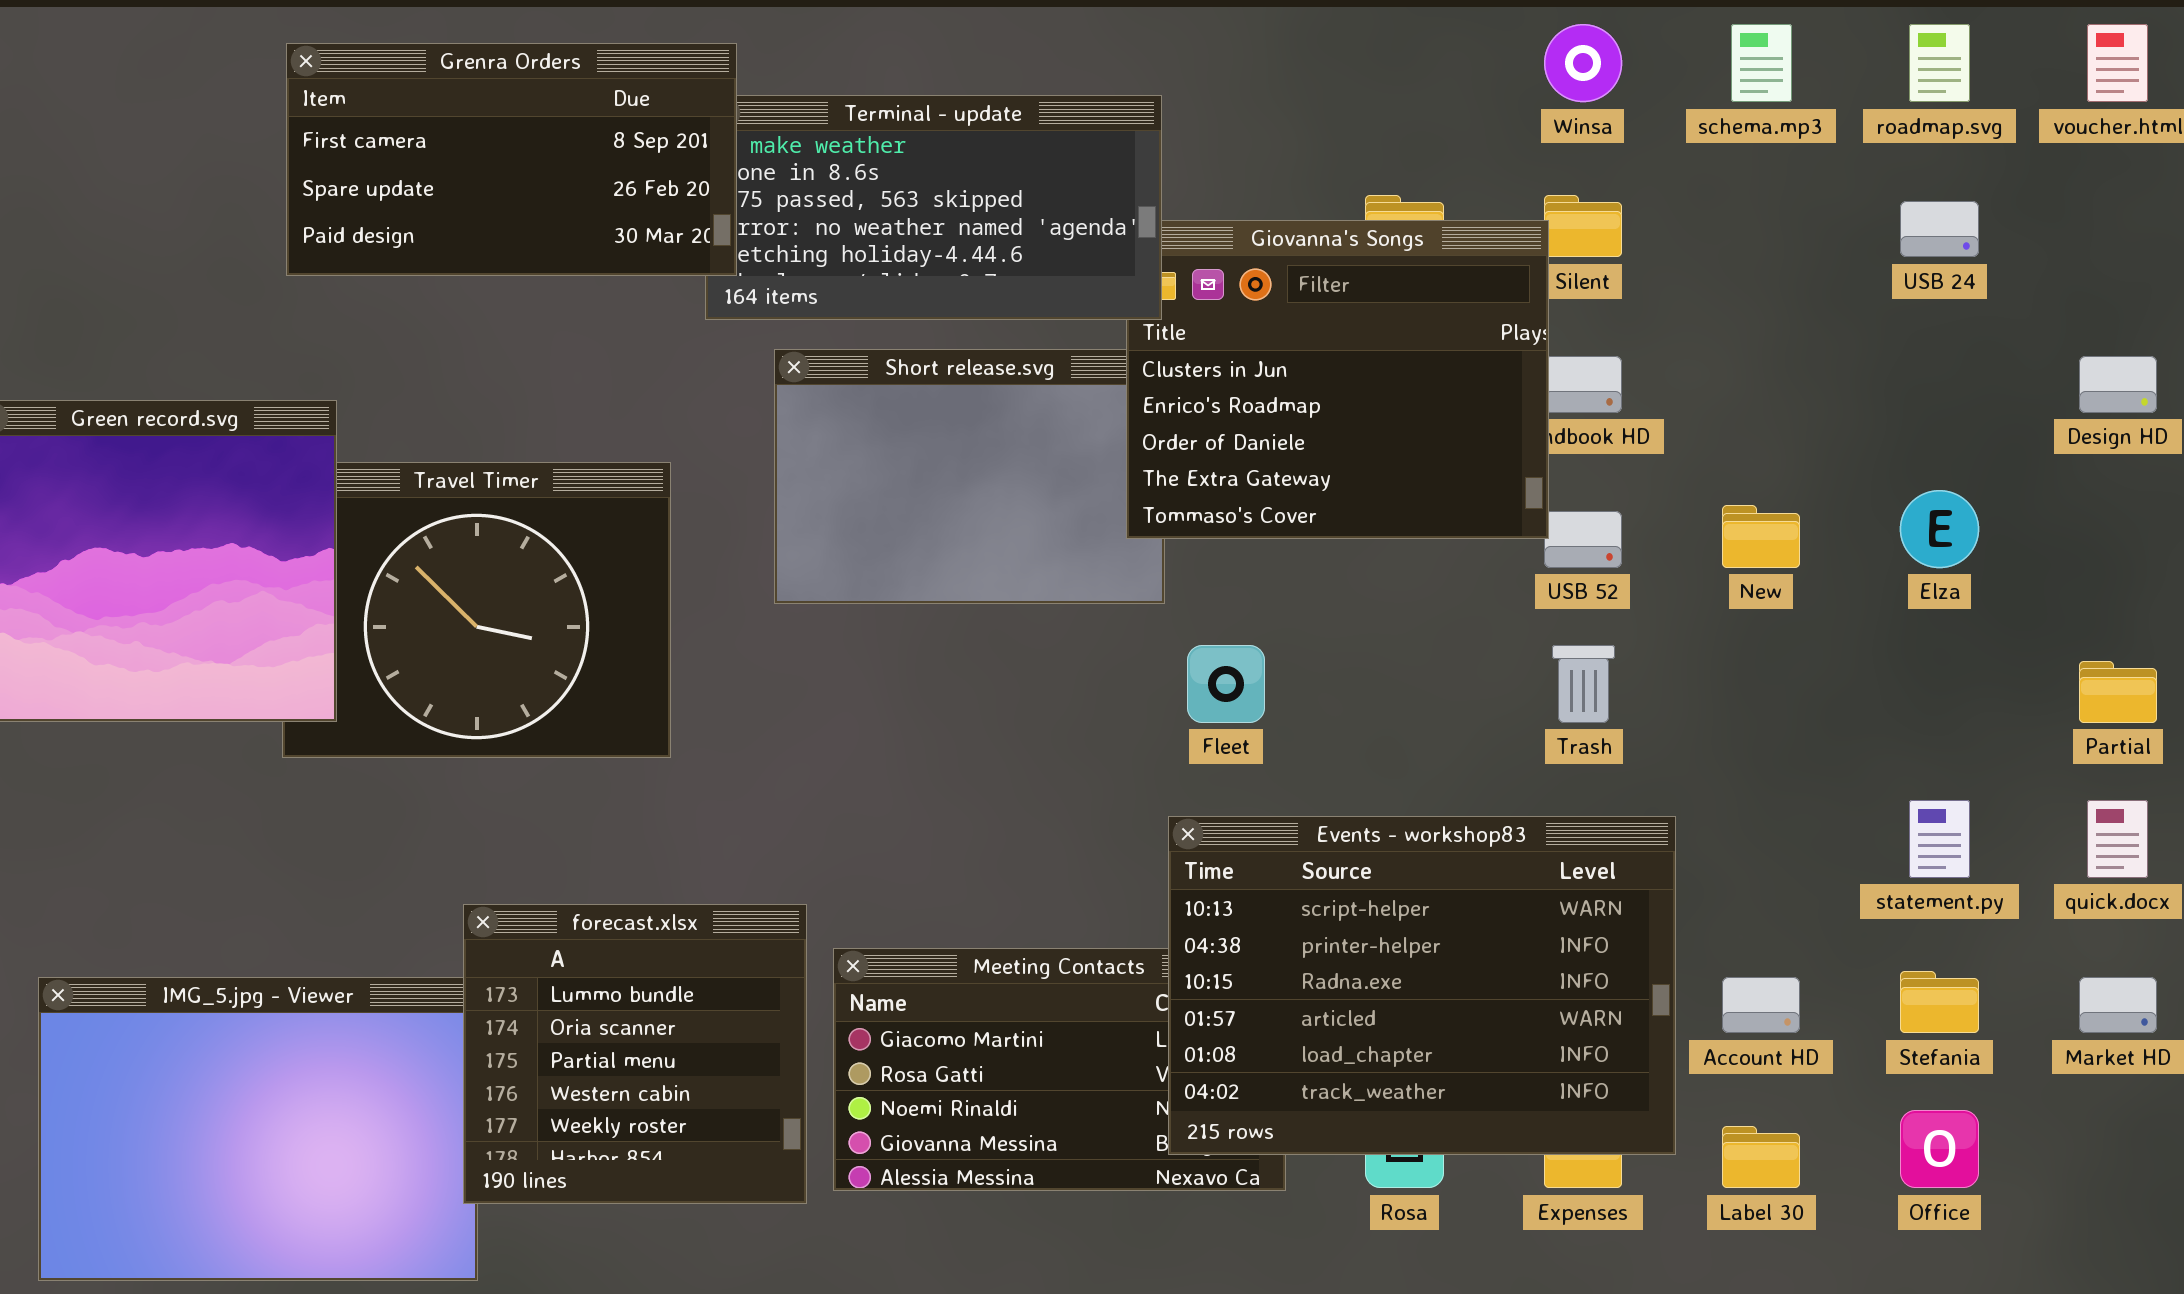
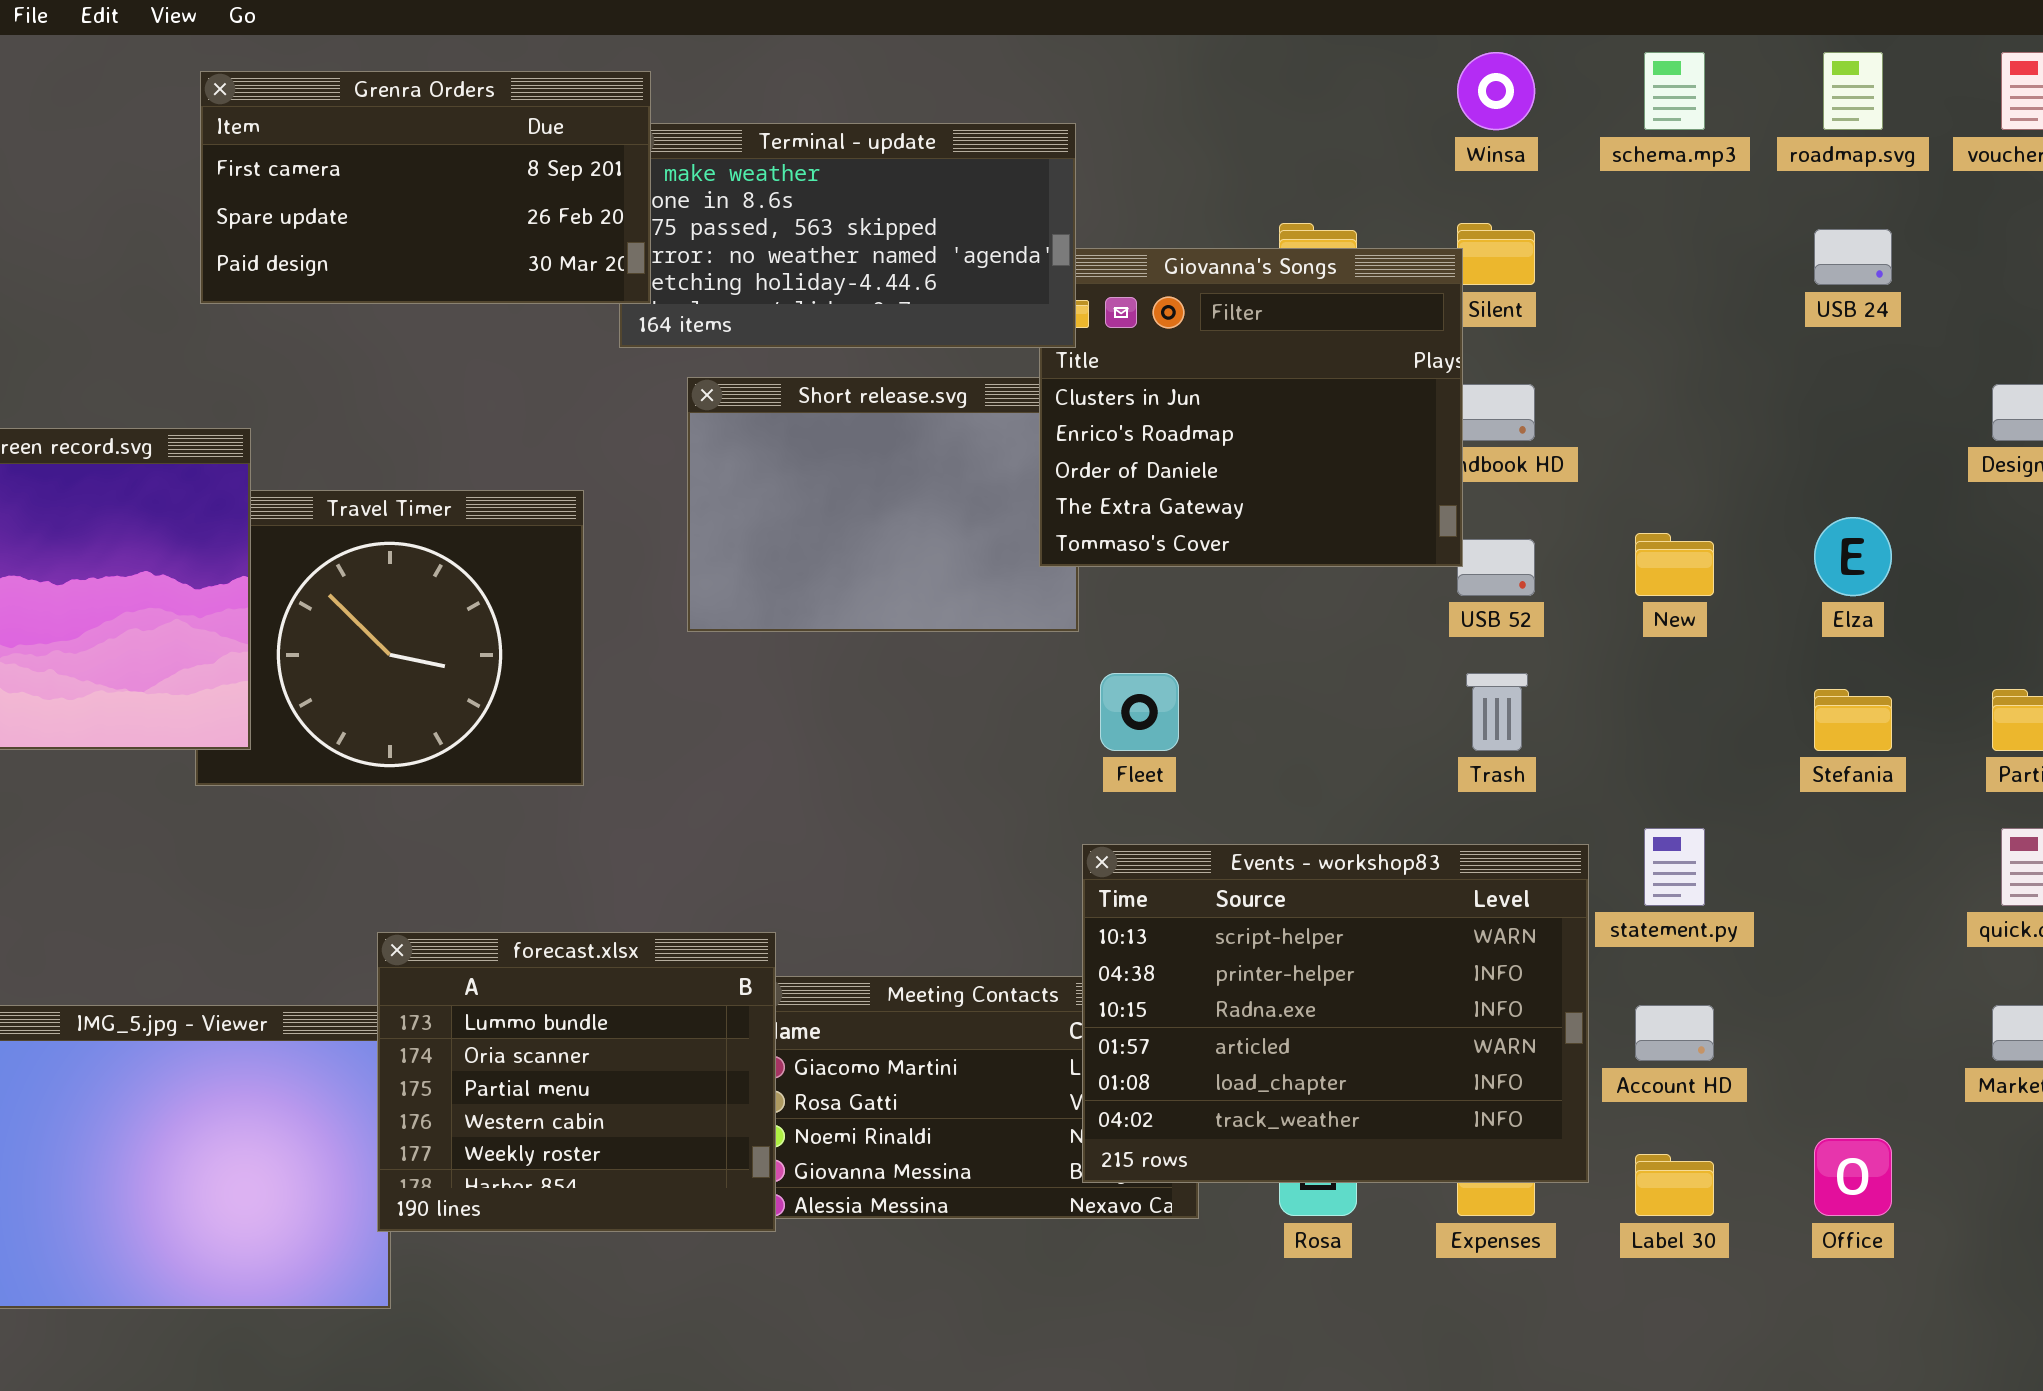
statement.py: [1909,800,1970,878] -> [1644,828,1705,906], moved
forecast.xlsx: [463,904,807,1204] -> [377,932,776,1232], resized
Stefania: [1900,971,1979,1033] -> [1814,689,1892,751], moved

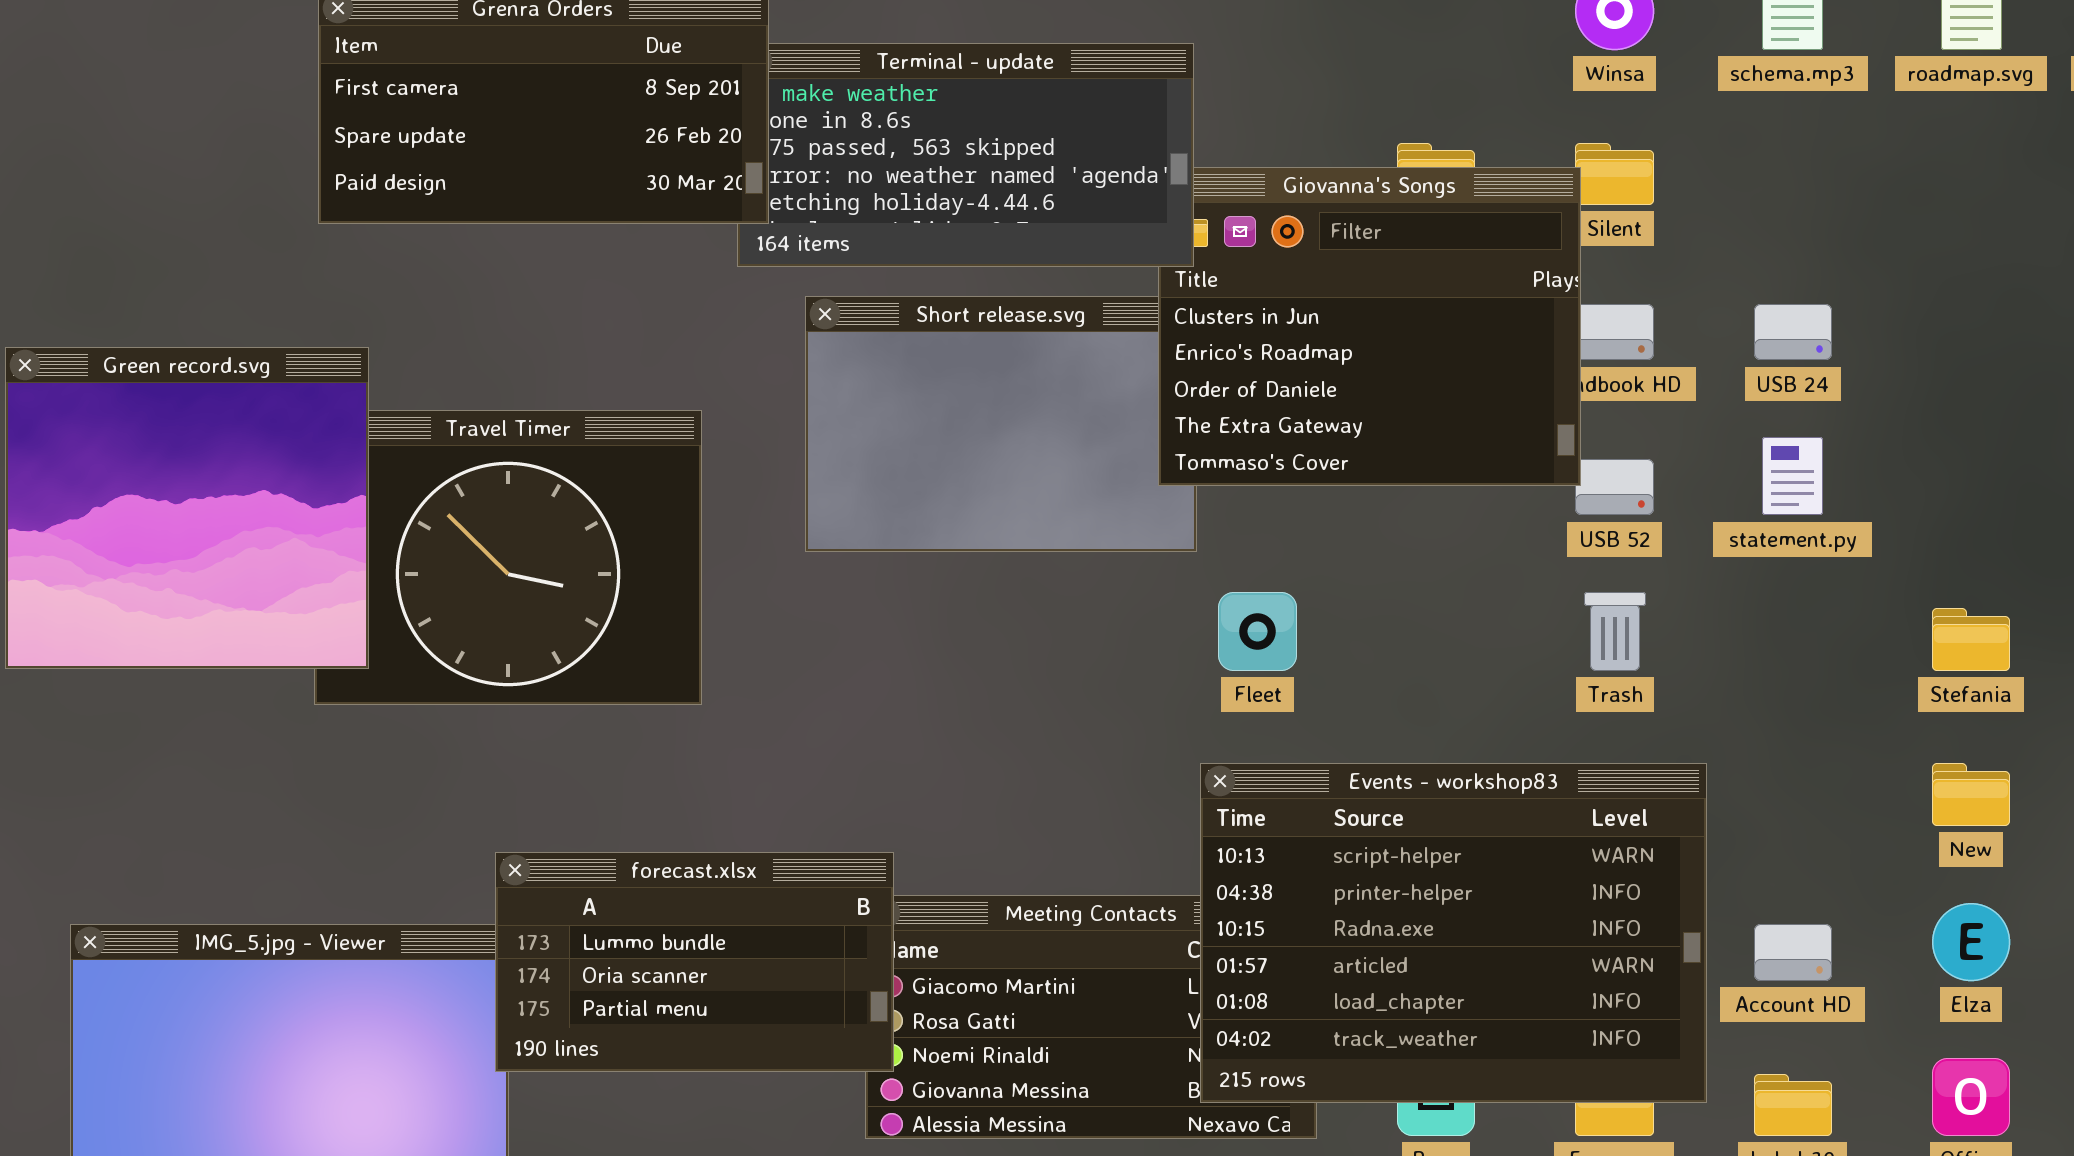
USB 24: [1814,229,1892,285] -> [1754,304,1832,360], moved
Elza: [1814,517,1892,596] -> [1932,903,2010,981], moved
New: [1635,533,1714,596] -> [1932,763,2010,826], moved
statement.py: [1644,828,1705,906] -> [1762,437,1823,515], moved
forecast.xlsx: [377,932,776,1232] -> [495,852,894,1072], resized

